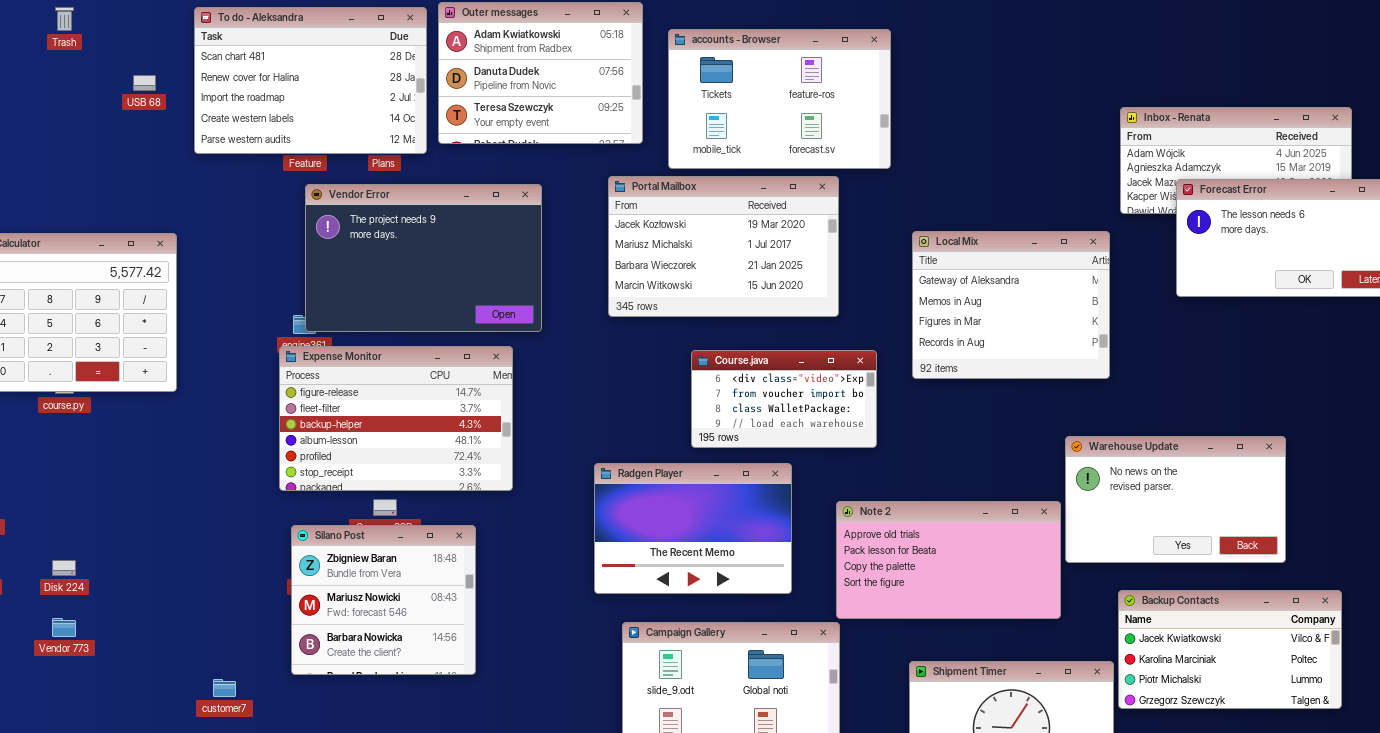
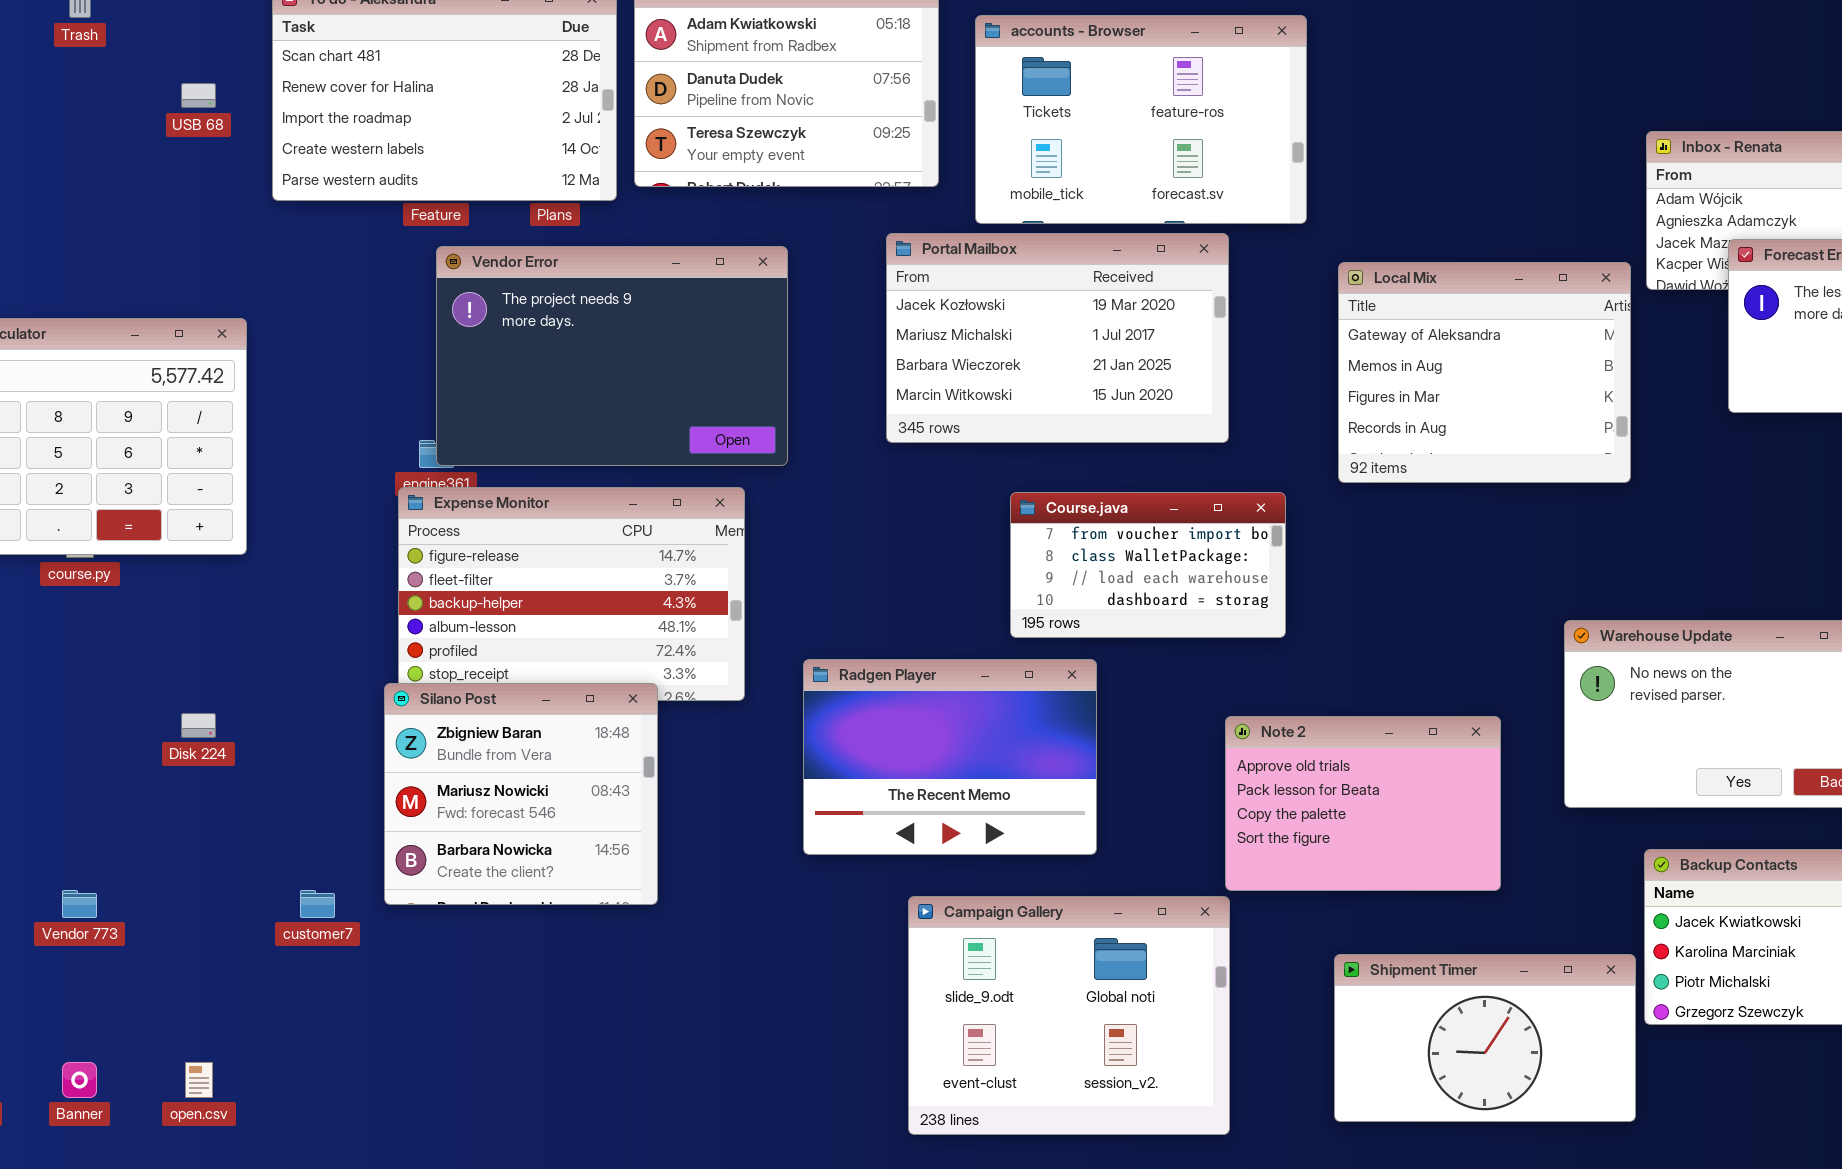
Local Mix: [912,231,1110,379] -> [1338,262,1631,483], moved
Course.java: [691,350,877,448] -> [1010,492,1286,638], scrolled down 1 row
Radgen Player: [594,463,792,594] -> [803,659,1097,855], moved
Note 2: [836,501,1061,619] -> [1225,716,1501,891], resized
Silano Post: [291,525,476,675] -> [384,683,658,905], moved
Disk 224: [52,560,76,576] -> [181,713,216,738], moved
customer7: [213,679,236,697] -> [300,890,335,918], moved

